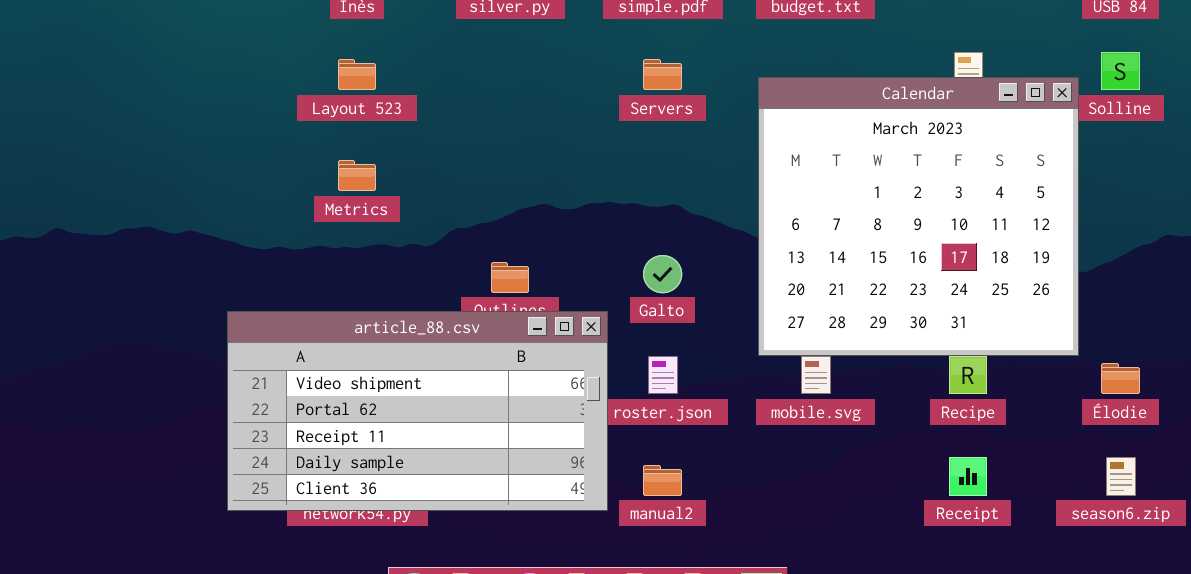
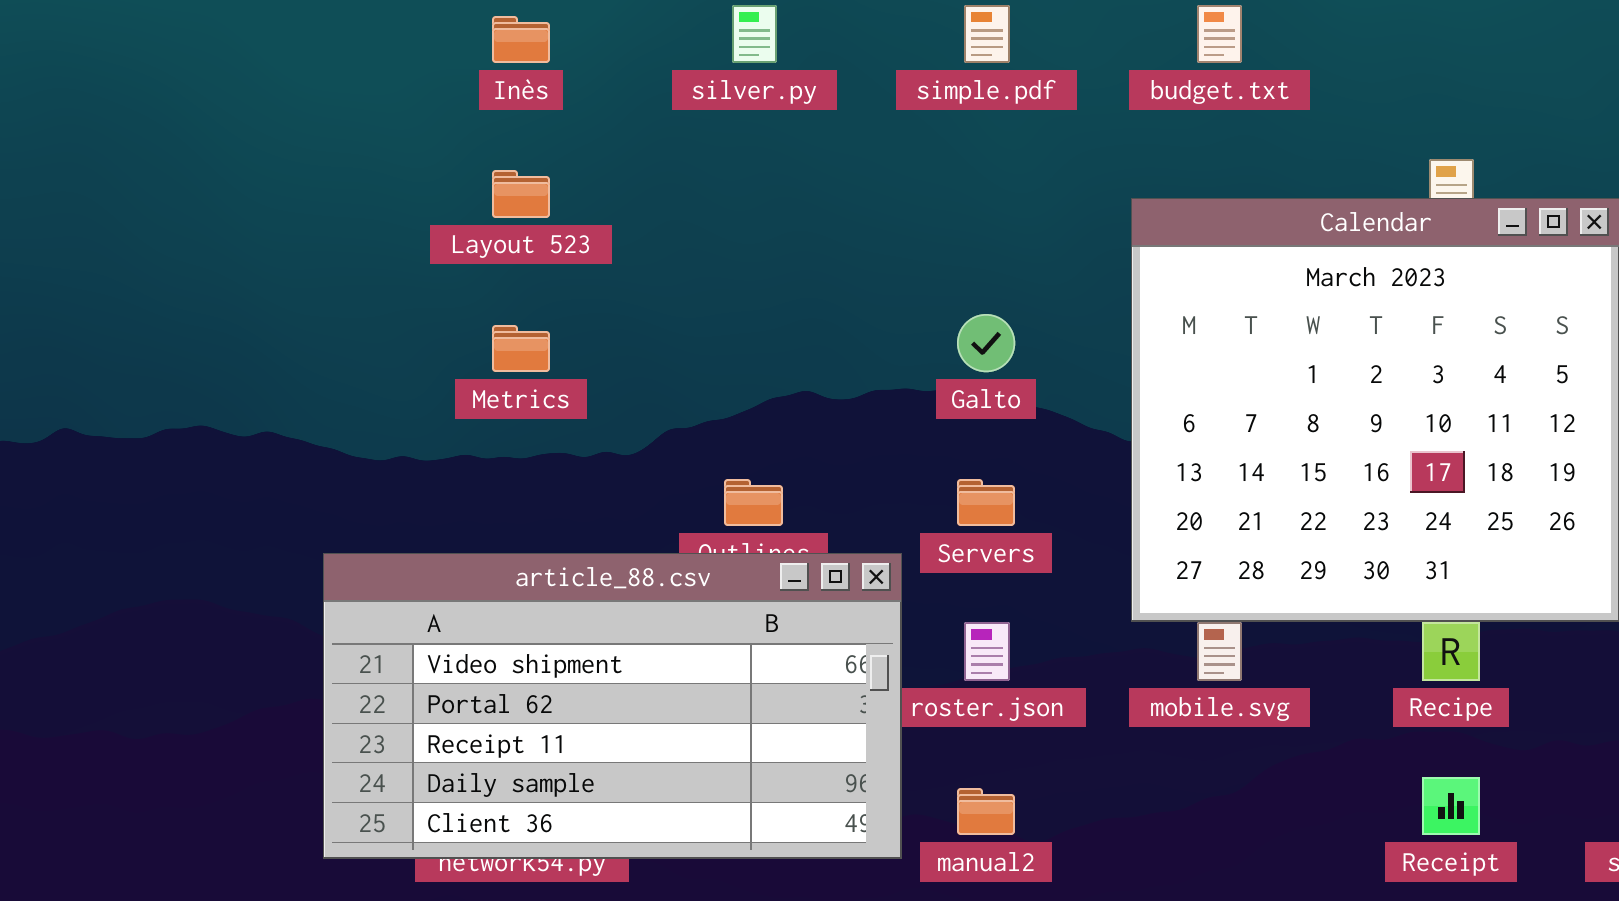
Servers: [643,59,682,90] -> [957,479,1015,526], moved
Galto: [643,255,682,293] -> [957,314,1015,372], moved

